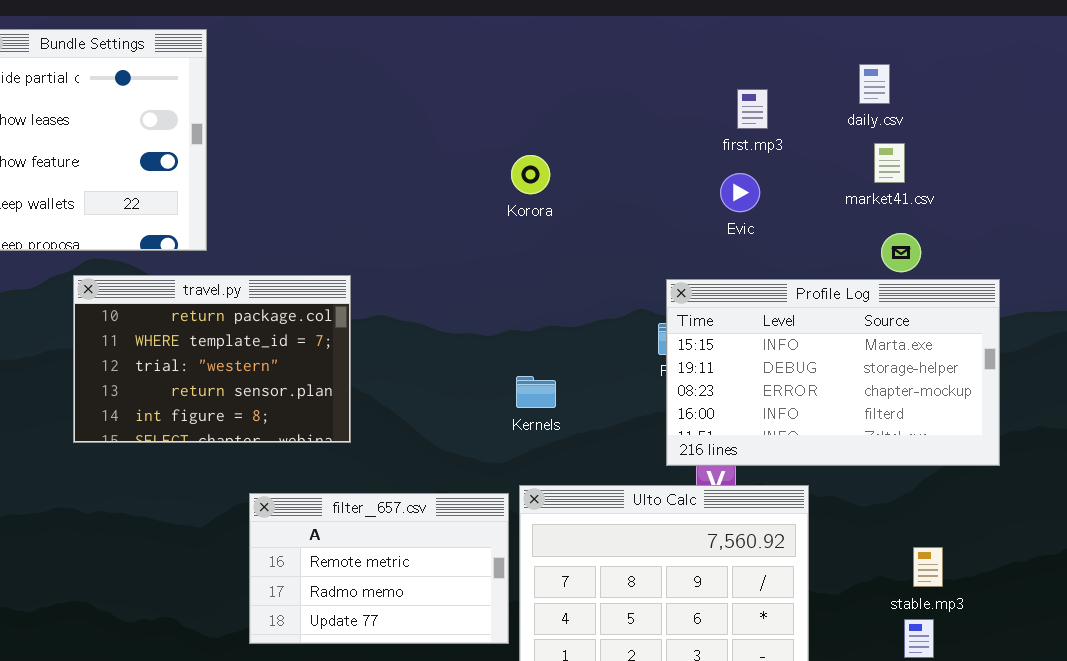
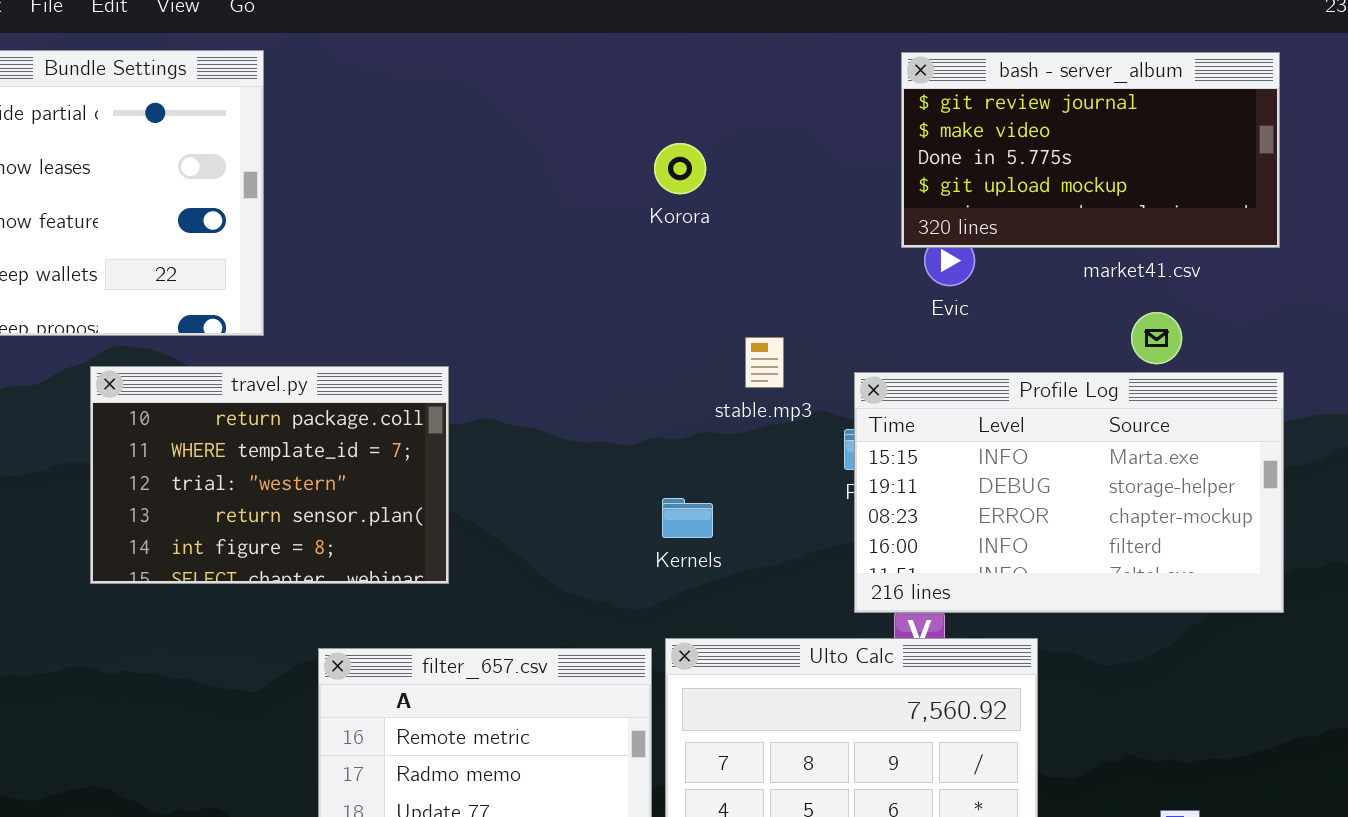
bash - server_album: none -> [901,52,1280,248], opened
Korora: [511,155,550,194] -> [654,143,706,194], moved
stable.mp3: [913,547,943,587] -> [745,337,784,388], moved

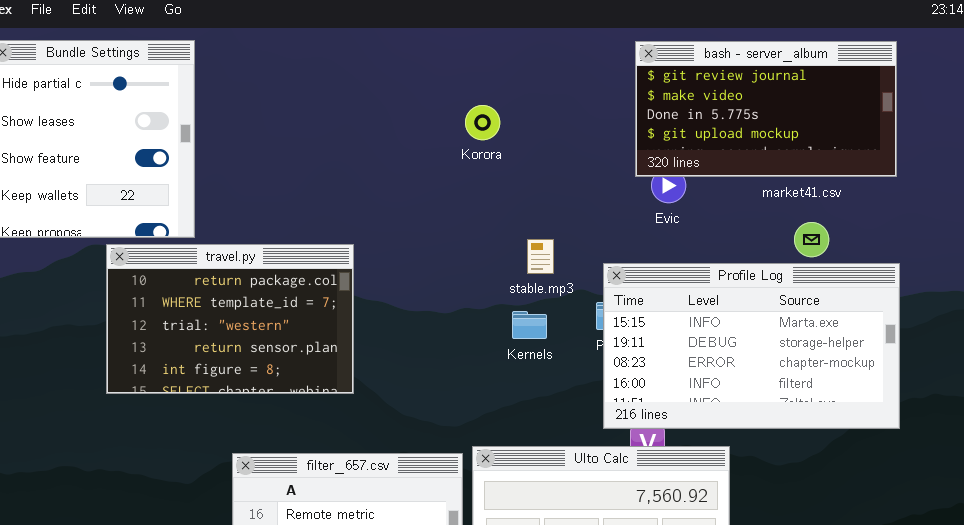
travel.py: [90,366,449,584] -> [106,244,354,394], moved
Kernels: [662,498,713,538] -> [512,311,547,339], moved

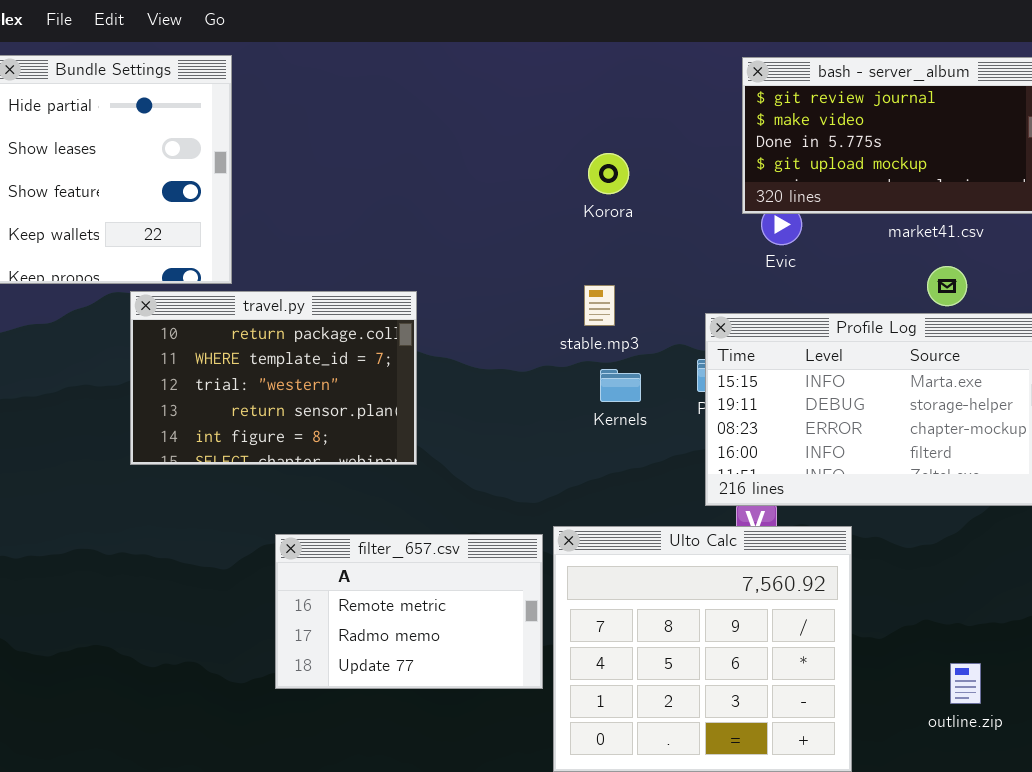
Korora: [465,105,500,140] -> [588,153,629,194], moved
stable.mp3: [527,239,554,274] -> [584,285,615,326], moved

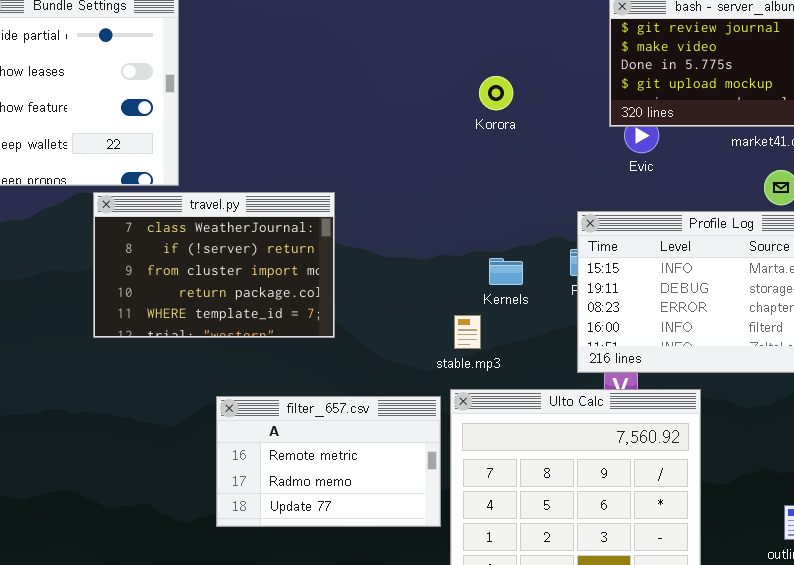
stable.mp3: [584,285,615,326] -> [454,315,481,349], moved
travel.py: [130,291,417,465] -> [93,192,335,338], scrolled up 3 rows

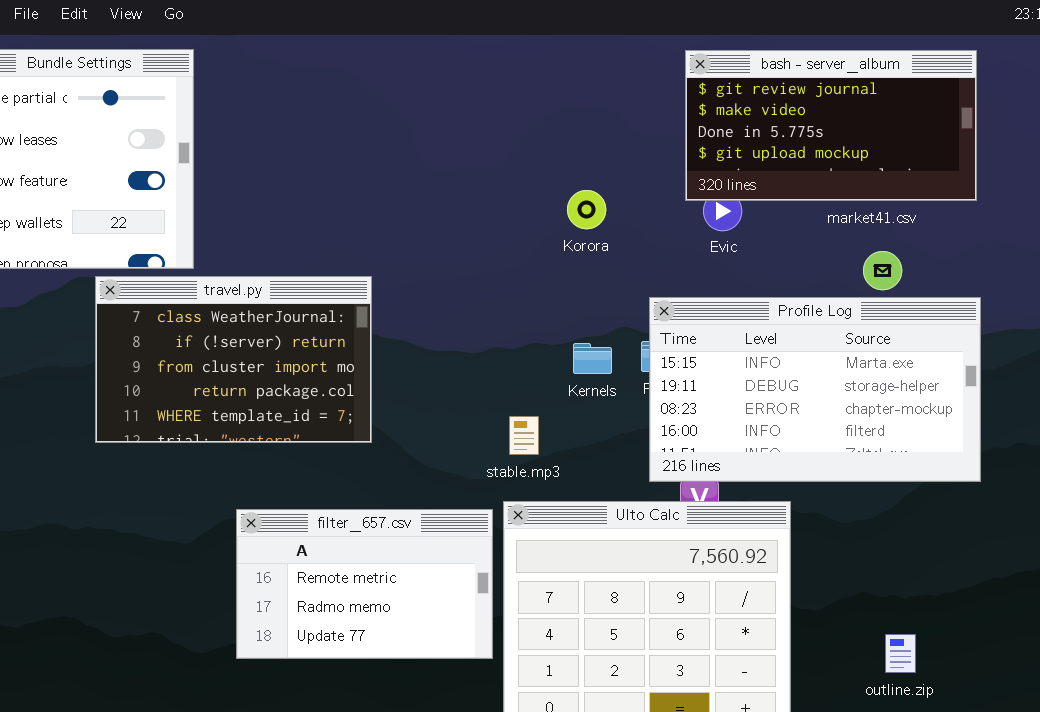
Korora: [479,76,513,110] -> [567,190,606,229], moved
Kernels: [489,258,523,285] -> [573,343,612,374], moved

